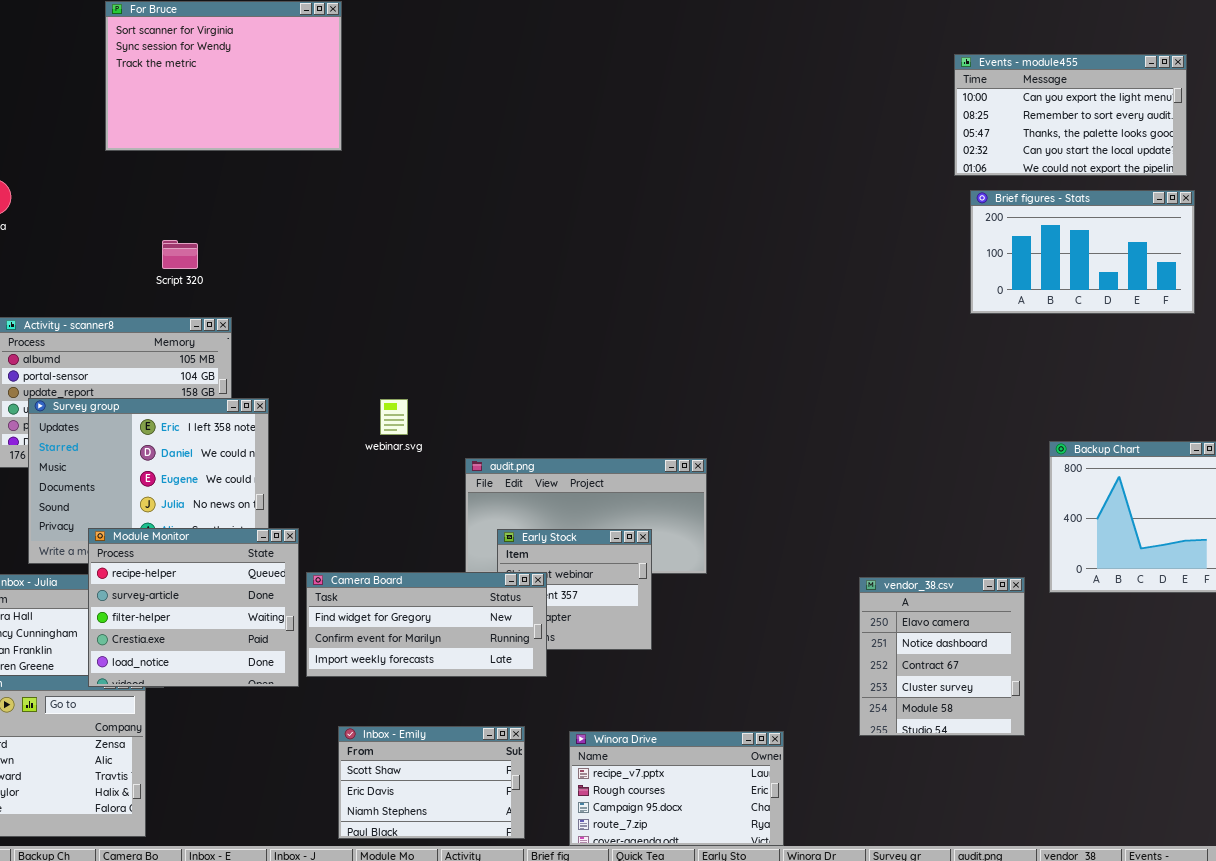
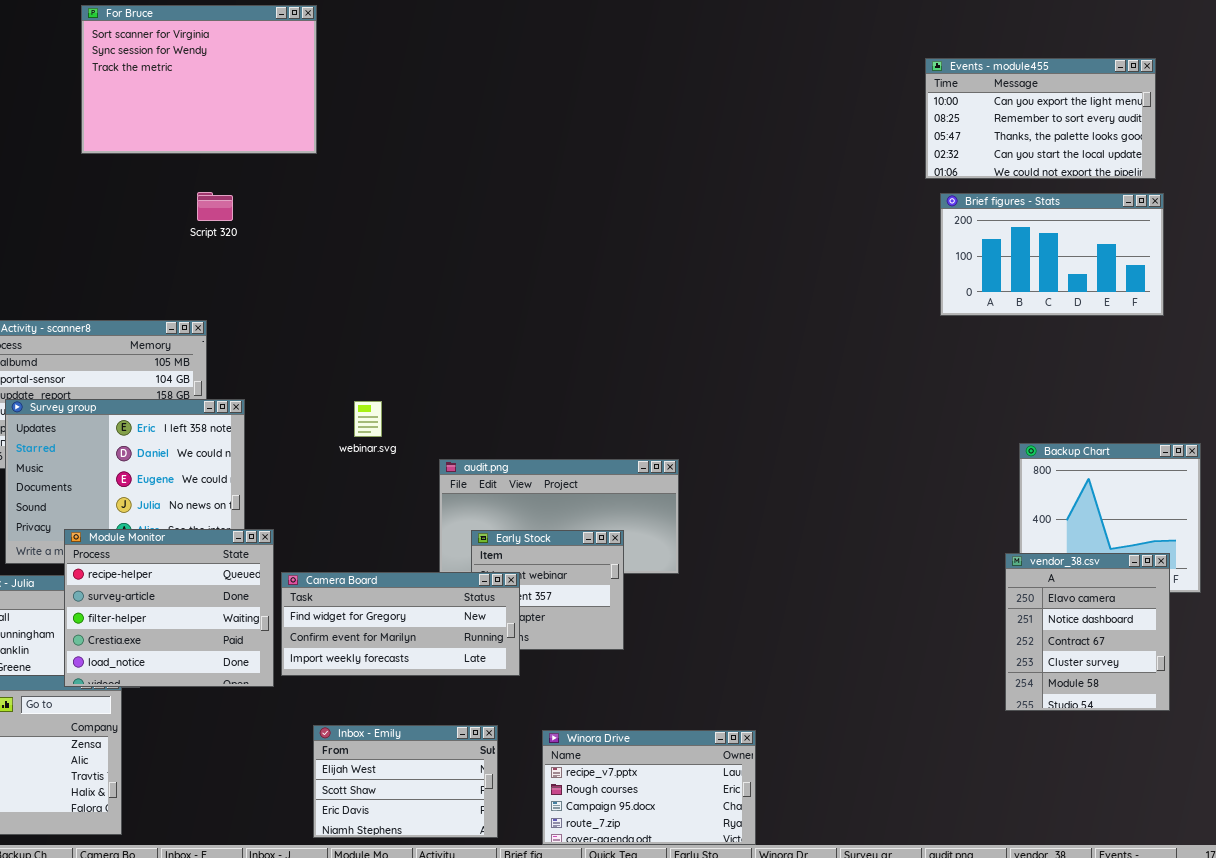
Script 320: [162,240,198,269] -> [197,192,233,221], moved
vendor_38.csv: [859,577,1025,736] -> [1005,553,1170,711], moved
Inbox - Emily: [338,726,525,839] -> [313,725,498,838], scrolled up 1 row

